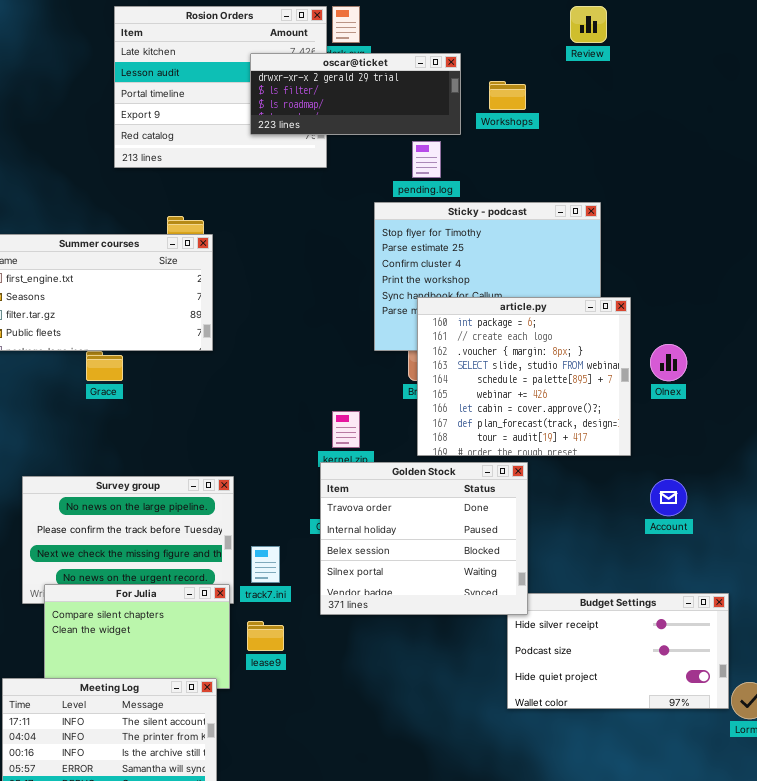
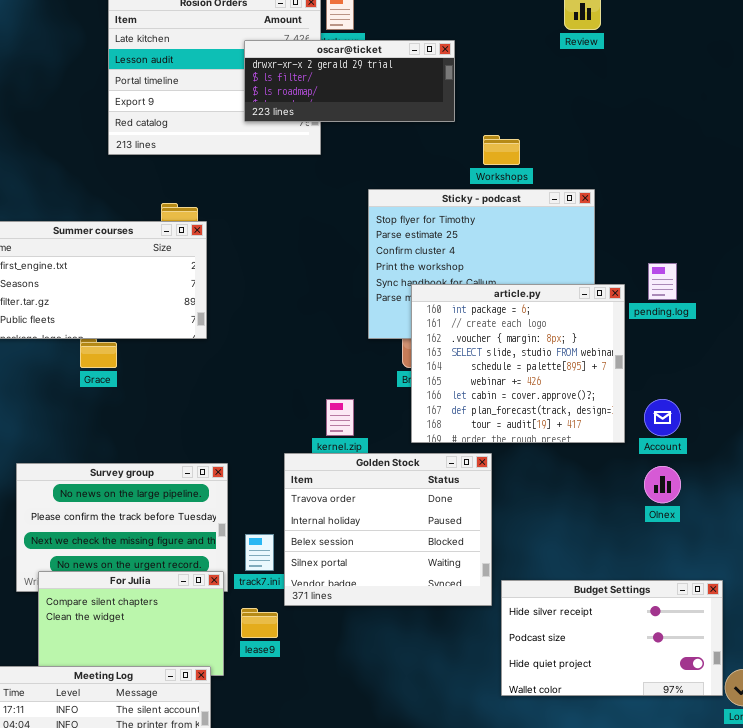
Workshops: [489,81,526,110] -> [483,135,520,165], moved
pending.log: [412,141,441,178] -> [648,263,677,300], moved
Olnex: [650,344,687,381] -> [644,466,681,503], moved
Golden Stock: [320,462,528,615] -> [284,453,492,606], moved
Account: [650,479,687,516] -> [644,399,681,436], moved

